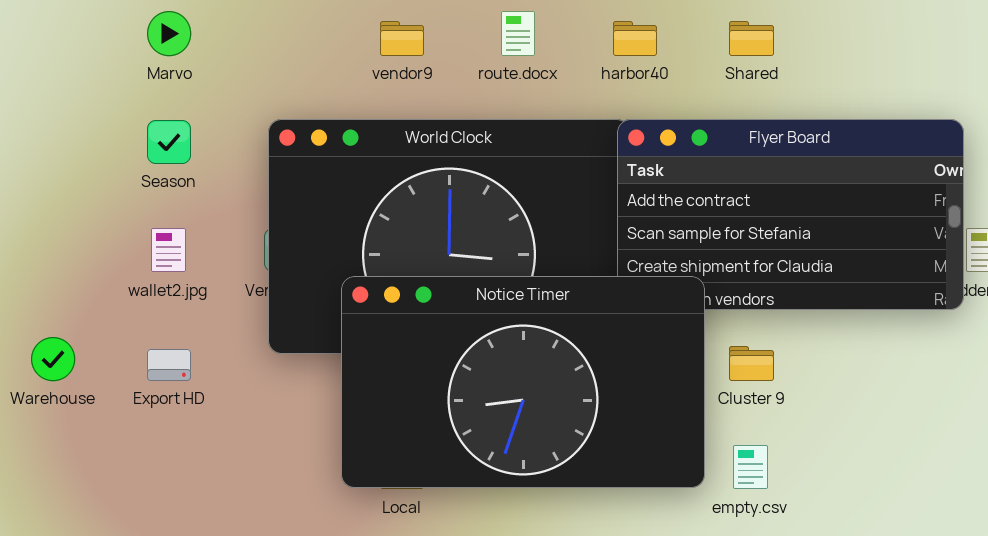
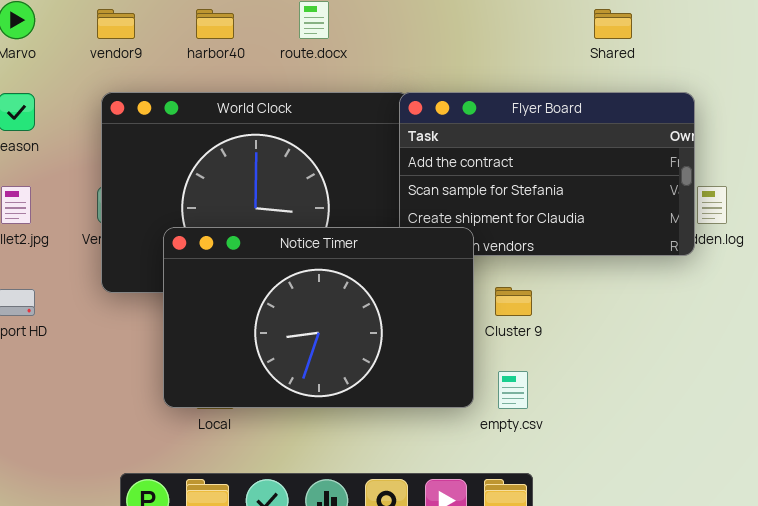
vendor9: [380,21,424,56] -> [97,9,135,39], moved
harbor40: [613,21,657,56] -> [196,9,234,39], moved
Shared: [729,21,774,56] -> [594,9,632,39], moved

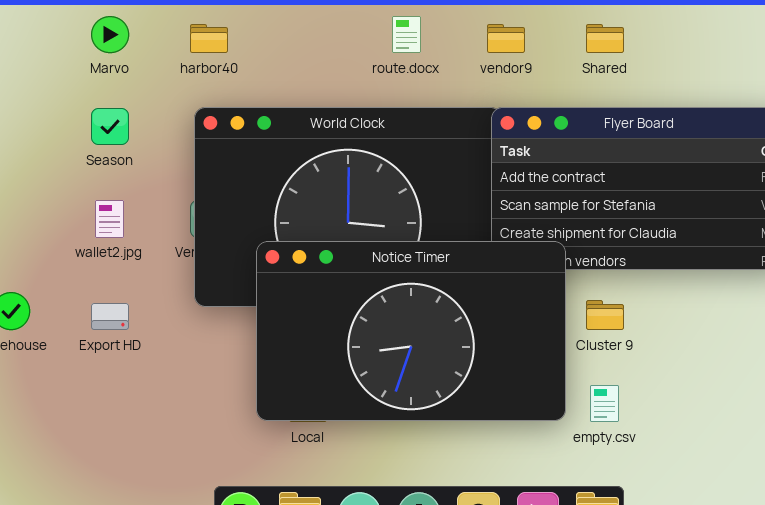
vendor9: [97,9,135,39] -> [487,24,525,53], moved
harbor40: [196,9,234,39] -> [190,24,228,53], moved
Shared: [594,9,632,39] -> [586,24,624,53], moved

